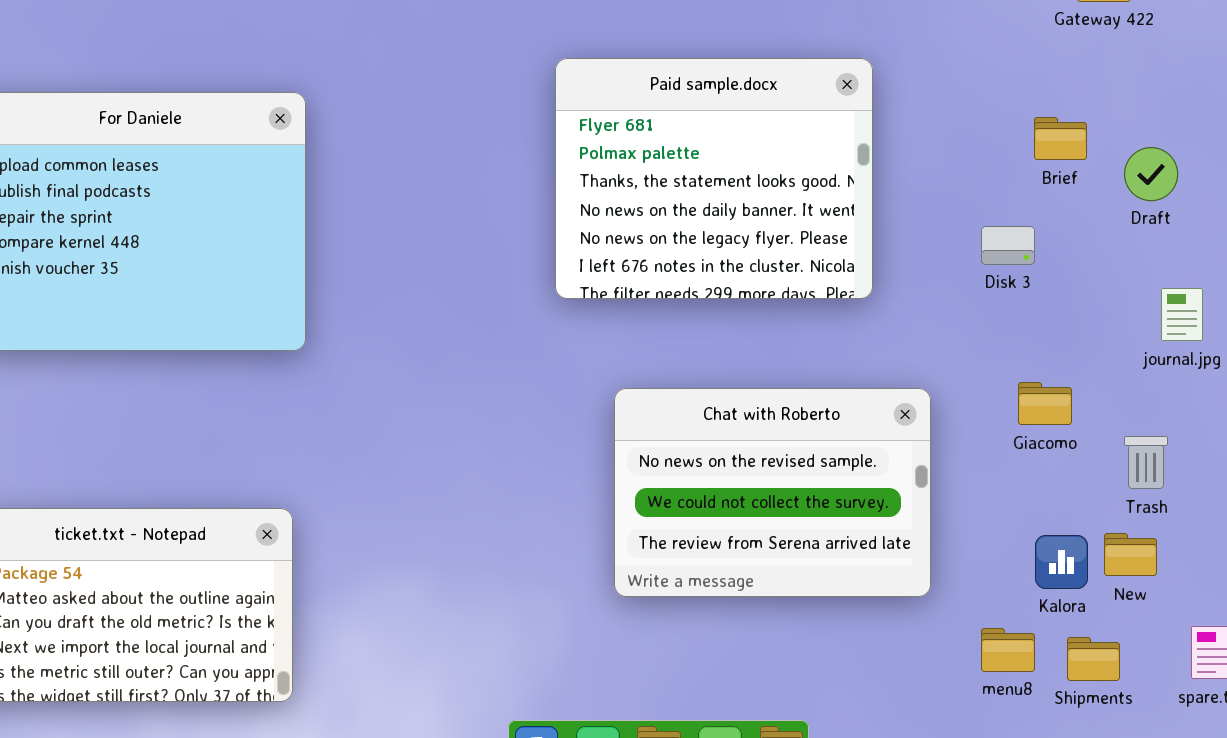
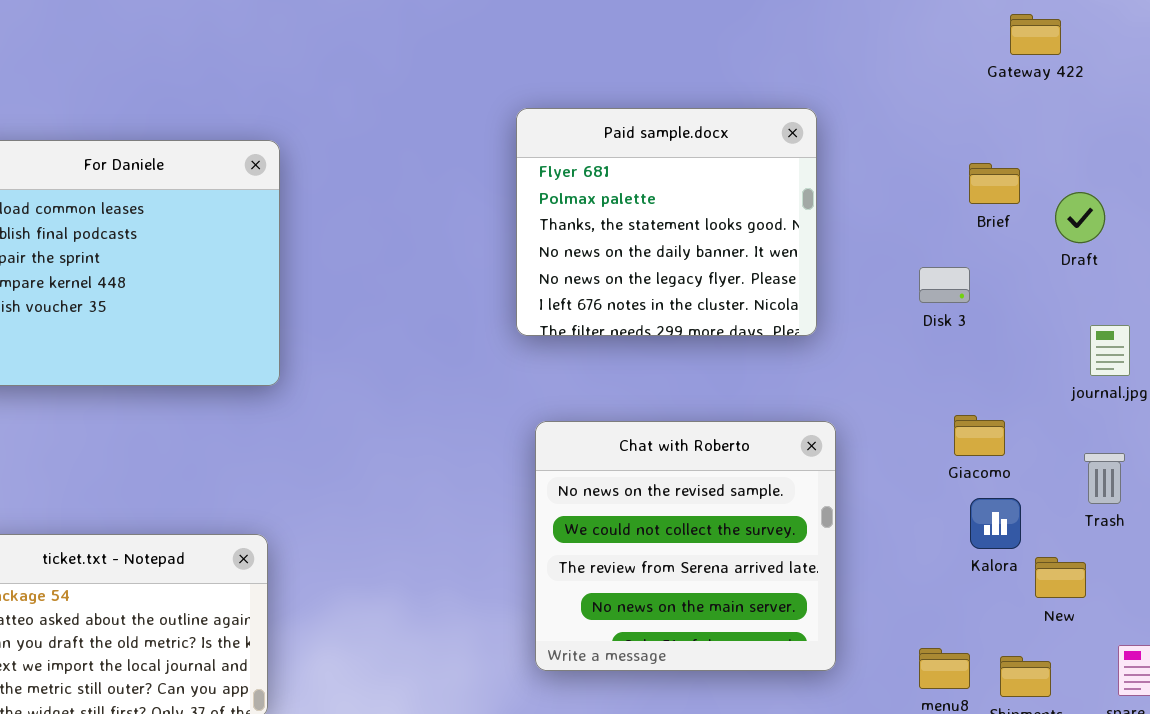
Chat with Roberto: [614,388,931,597] -> [535,421,836,671], moved, resized
Trash: [1124,436,1168,489] -> [1084,453,1125,504], moved
Kalora: [1035,535,1088,589] -> [970,498,1021,549], moved

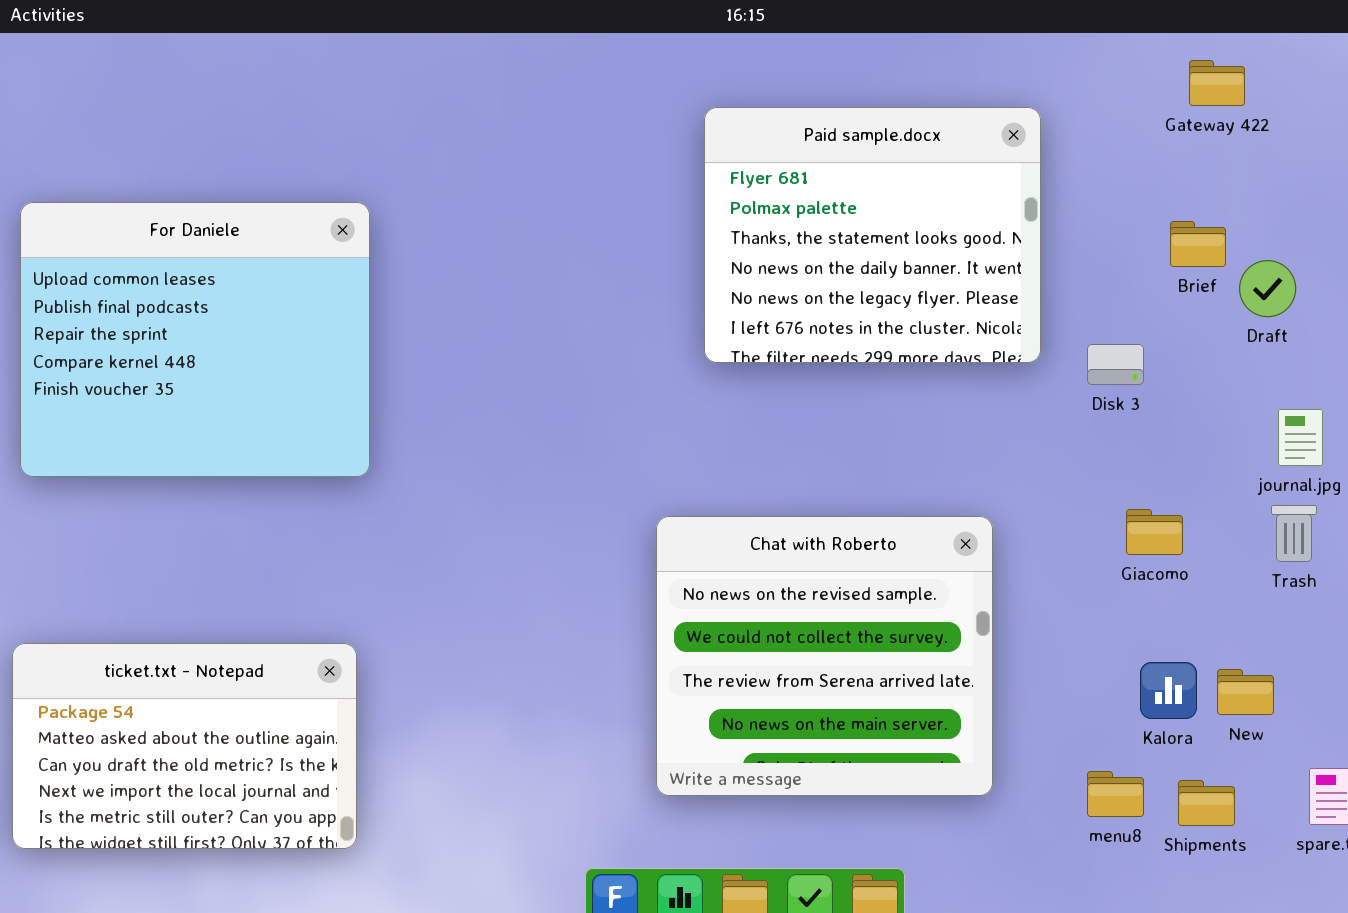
Paid sample.docx: [516,108,817,336] -> [704,107,1041,363], moved
Brief: [969,163,1020,204] -> [1170,221,1226,267], moved
Trash: [1084,453,1125,504] -> [1271,505,1317,562], moved
Kalora: [970,498,1021,549] -> [1140,662,1197,719], moved

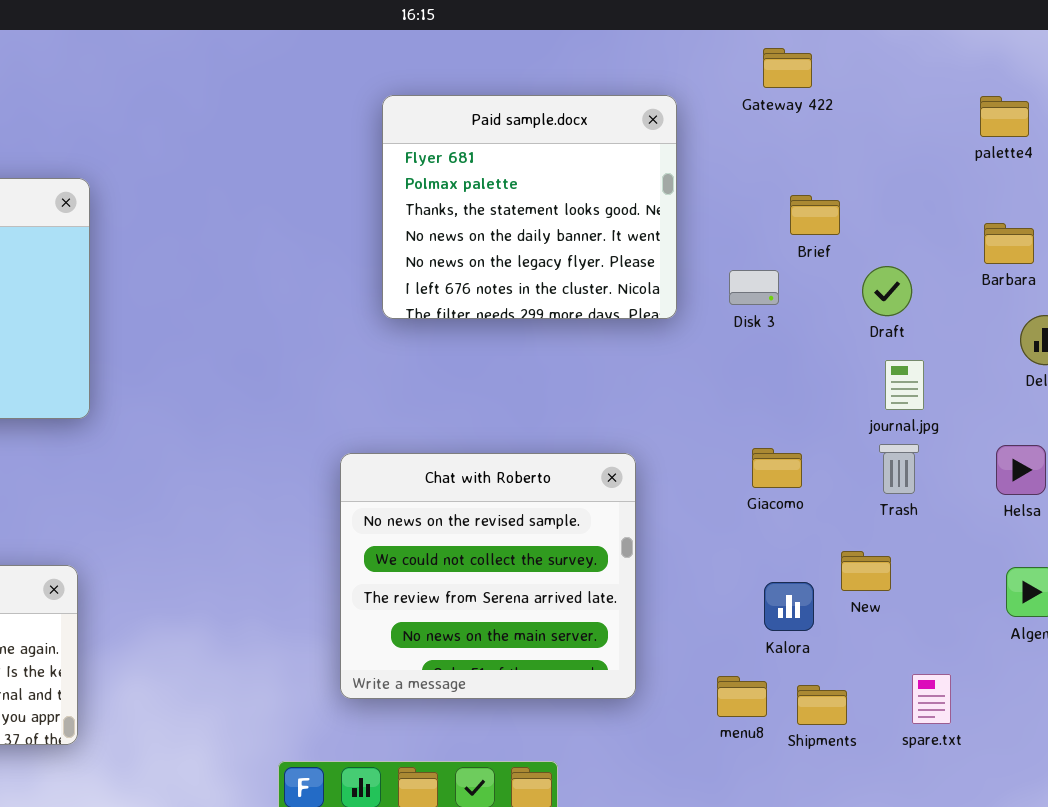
Gateway 422: [1189,60,1245,106] -> [763,48,812,88], moved
Draft: [1239,260,1296,317] -> [862,266,912,316], moved
Disk 3: [1087,344,1144,385] -> [729,270,779,305], moved
New: [1217,669,1274,715] -> [841,551,891,591], moved

